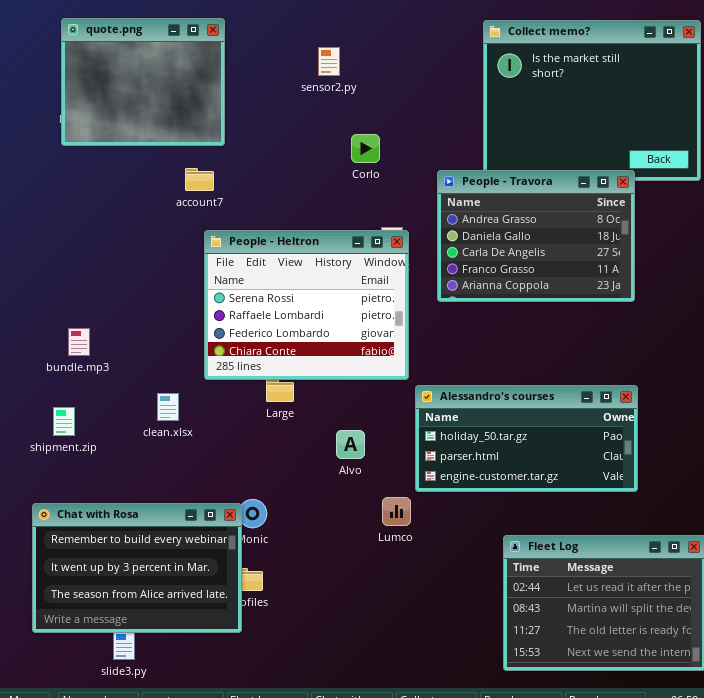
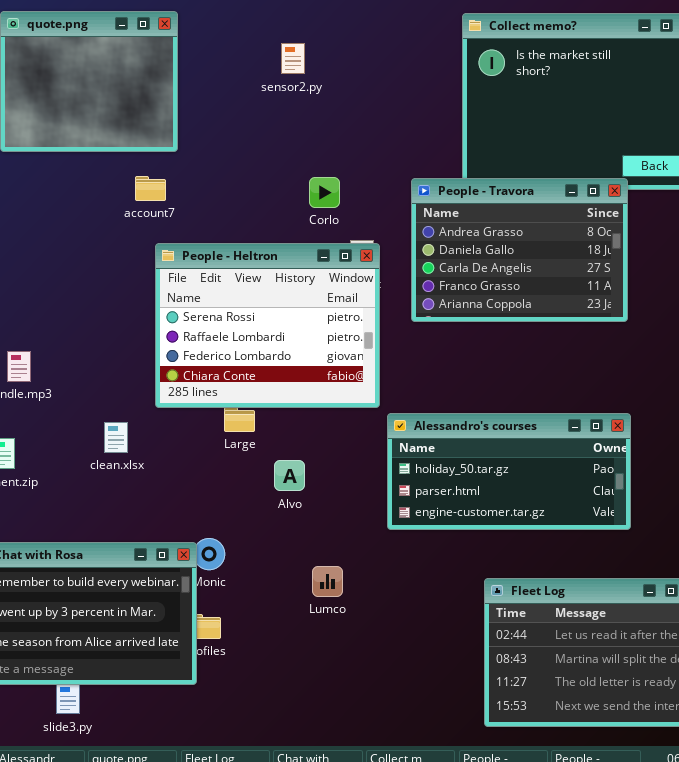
Corlo: [351,134,380,163] -> [309,177,340,208], moved
Alvo: [336,430,365,459] -> [274,460,305,491], moved
Lumco: [382,497,411,526] -> [312,566,343,597], moved

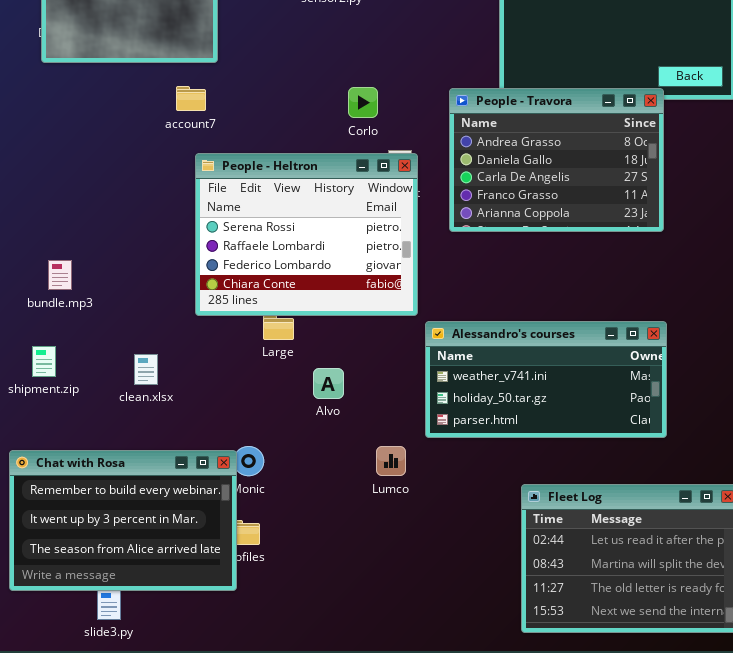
Alessandro's courses: [387,413,631,530] -> [425,321,667,438], scrolled up 1 row
clean.xlsx: [104,422,128,453] -> [134,354,158,385], moved
Lumco: [312,566,343,597] -> [376,446,406,476], moved

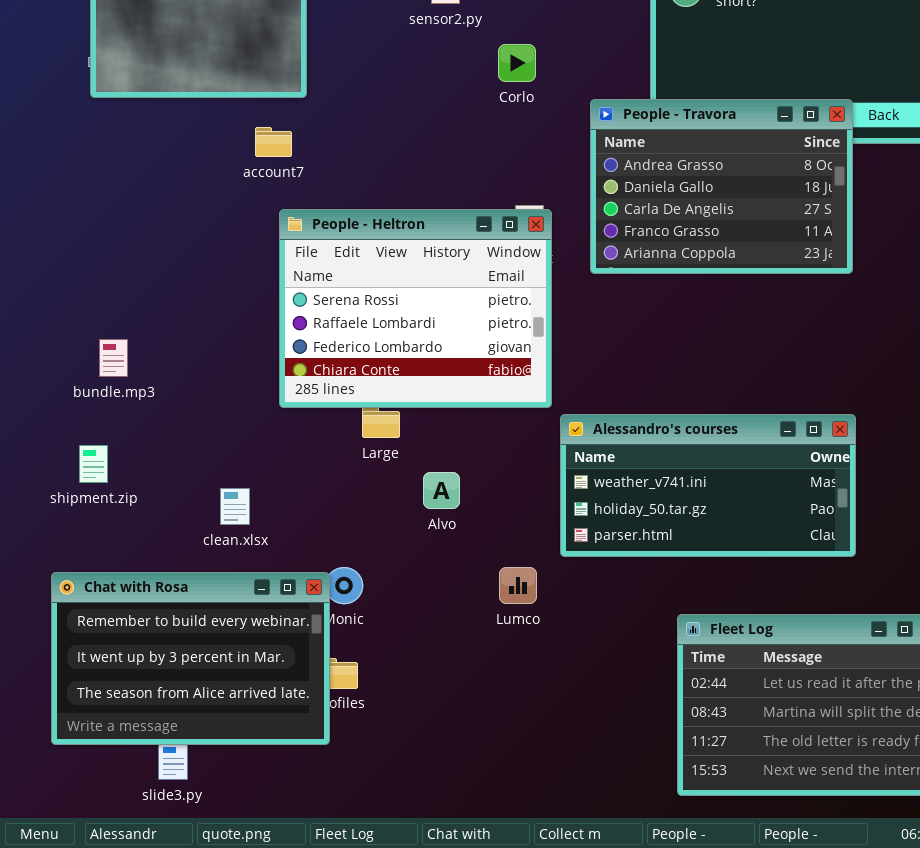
Corlo: [348,87,378,118] -> [498,44,536,82], moved
People - Travora: [449,88,664,232] -> [590,99,853,274], moved
clean.xlsx: [134,354,158,385] -> [220,488,250,525], moved

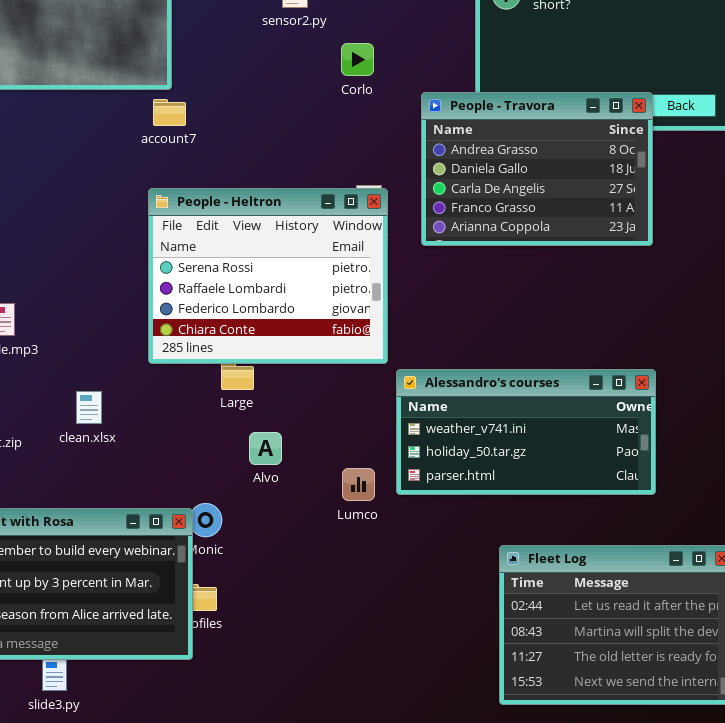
account7: [255,127,292,157] -> [153,99,186,126], moved
Alvo: [423,472,460,509] -> [249,432,282,465], moved
clean.xlsx: [220,488,250,525] -> [76,391,102,424], moved
Lumco: [499,567,537,604] -> [342,468,375,501], moved

